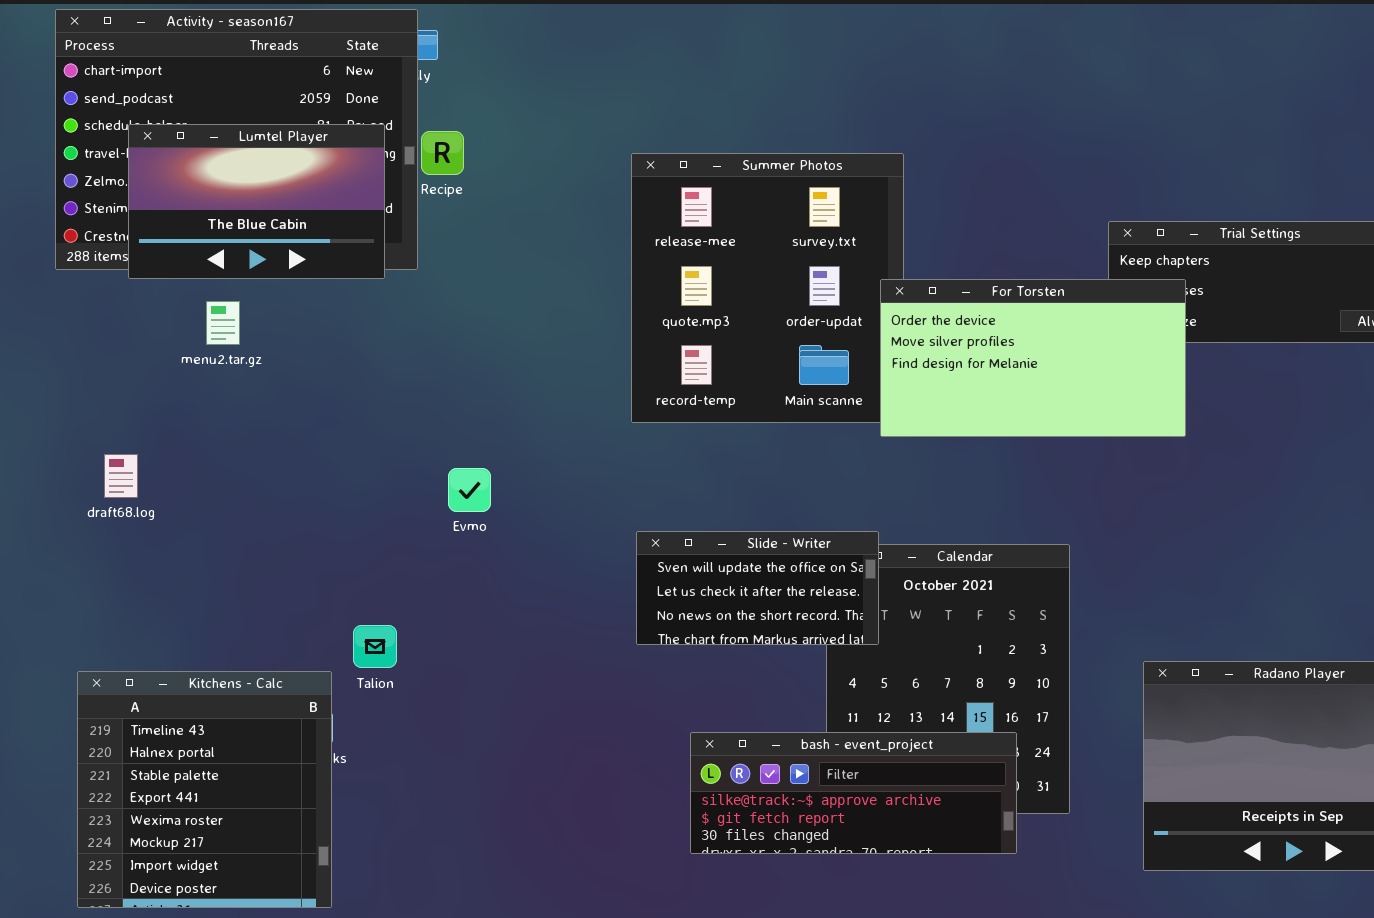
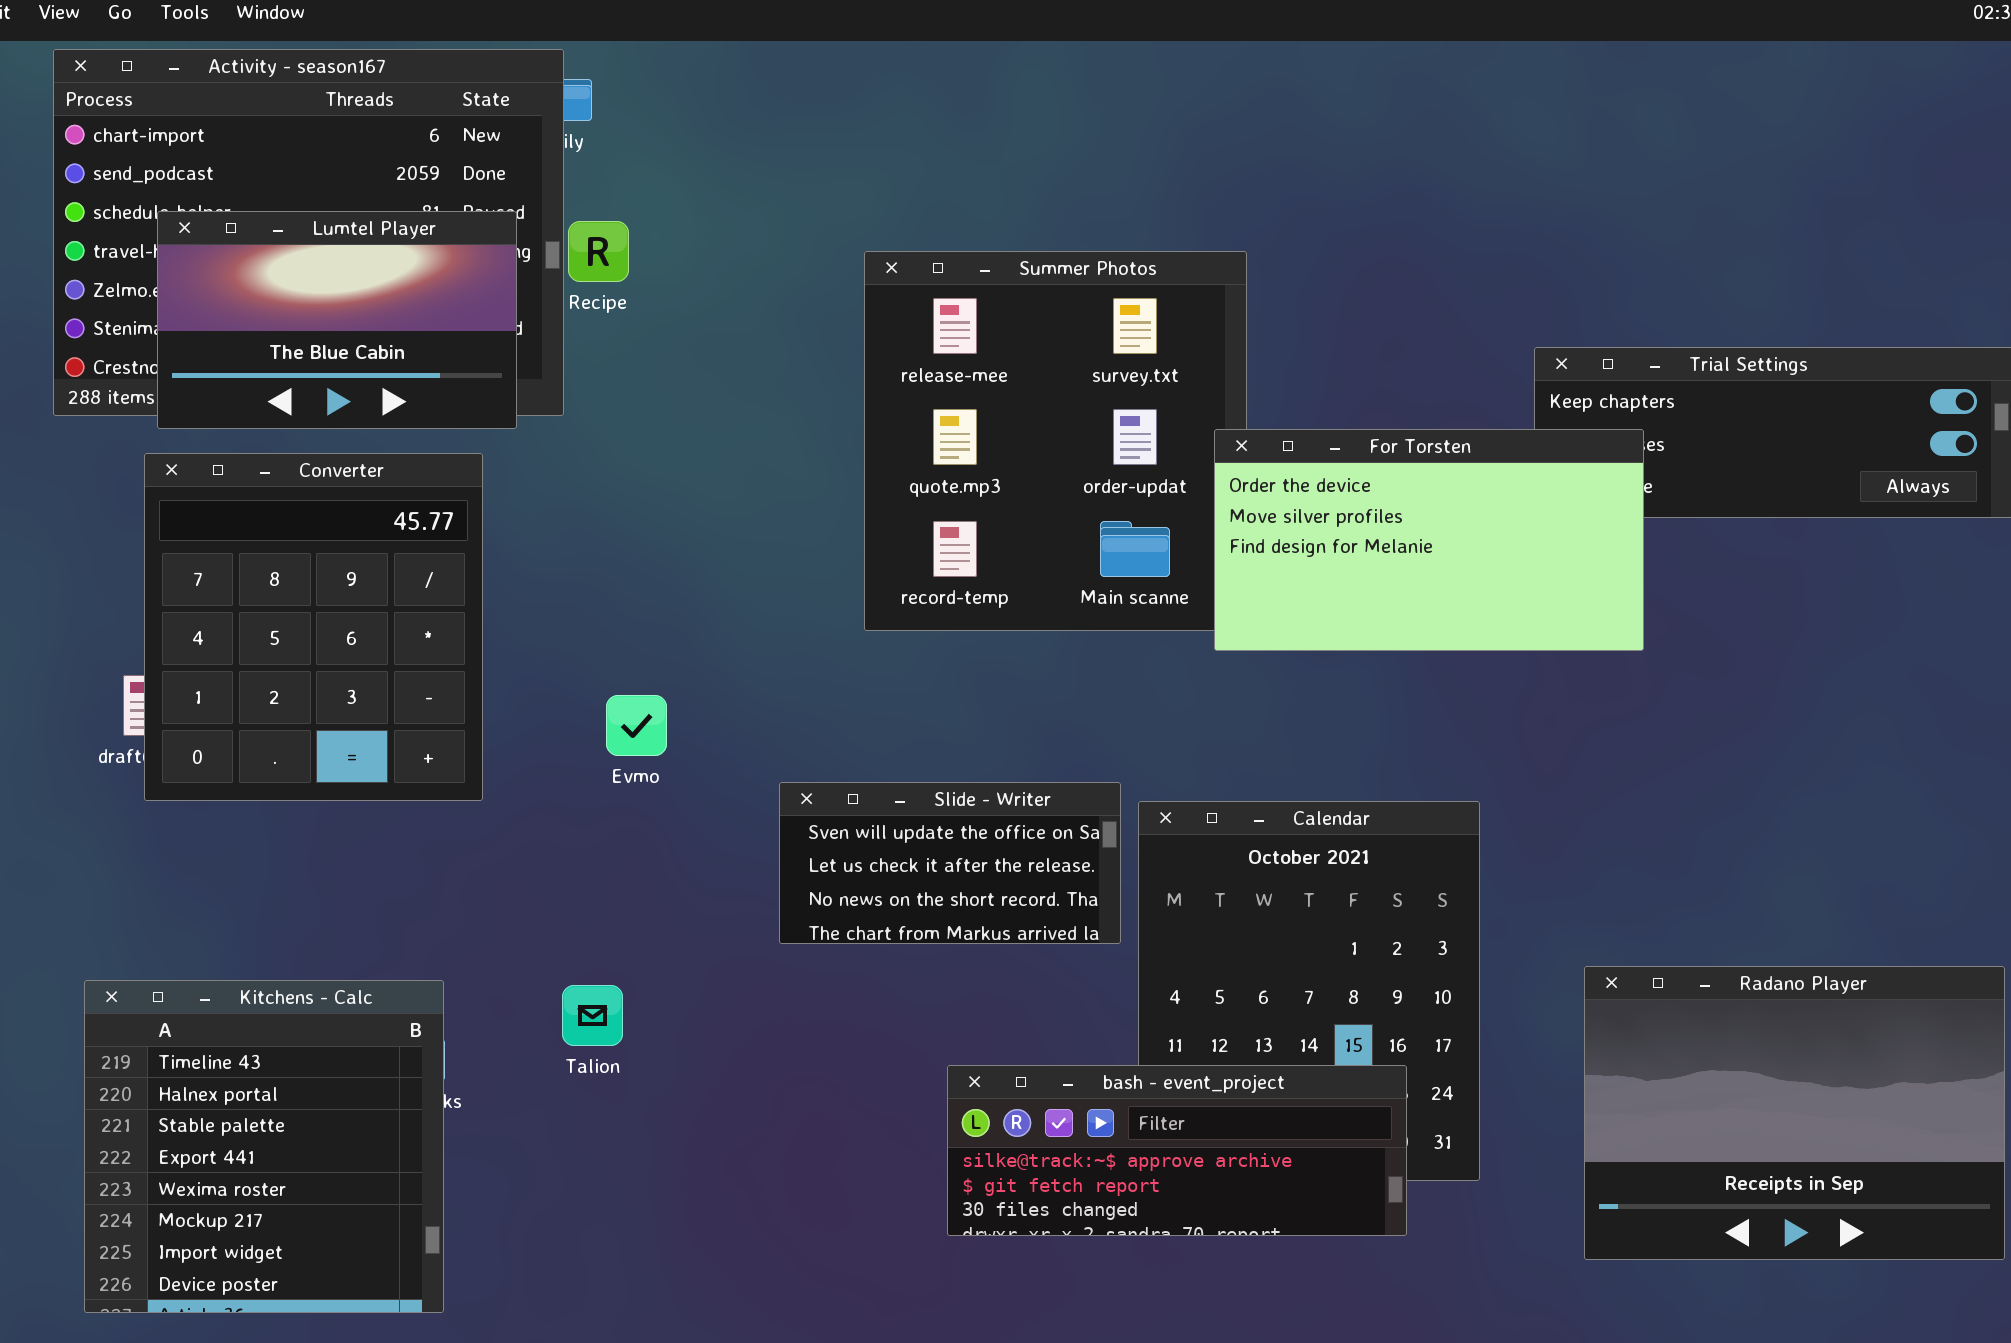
Converter: none -> [144,453,483,801], opened
Slide - Writer: [636,531,879,645] -> [779,782,1121,944], moved
Talion: [353,625,397,668] -> [562,985,623,1046], moved

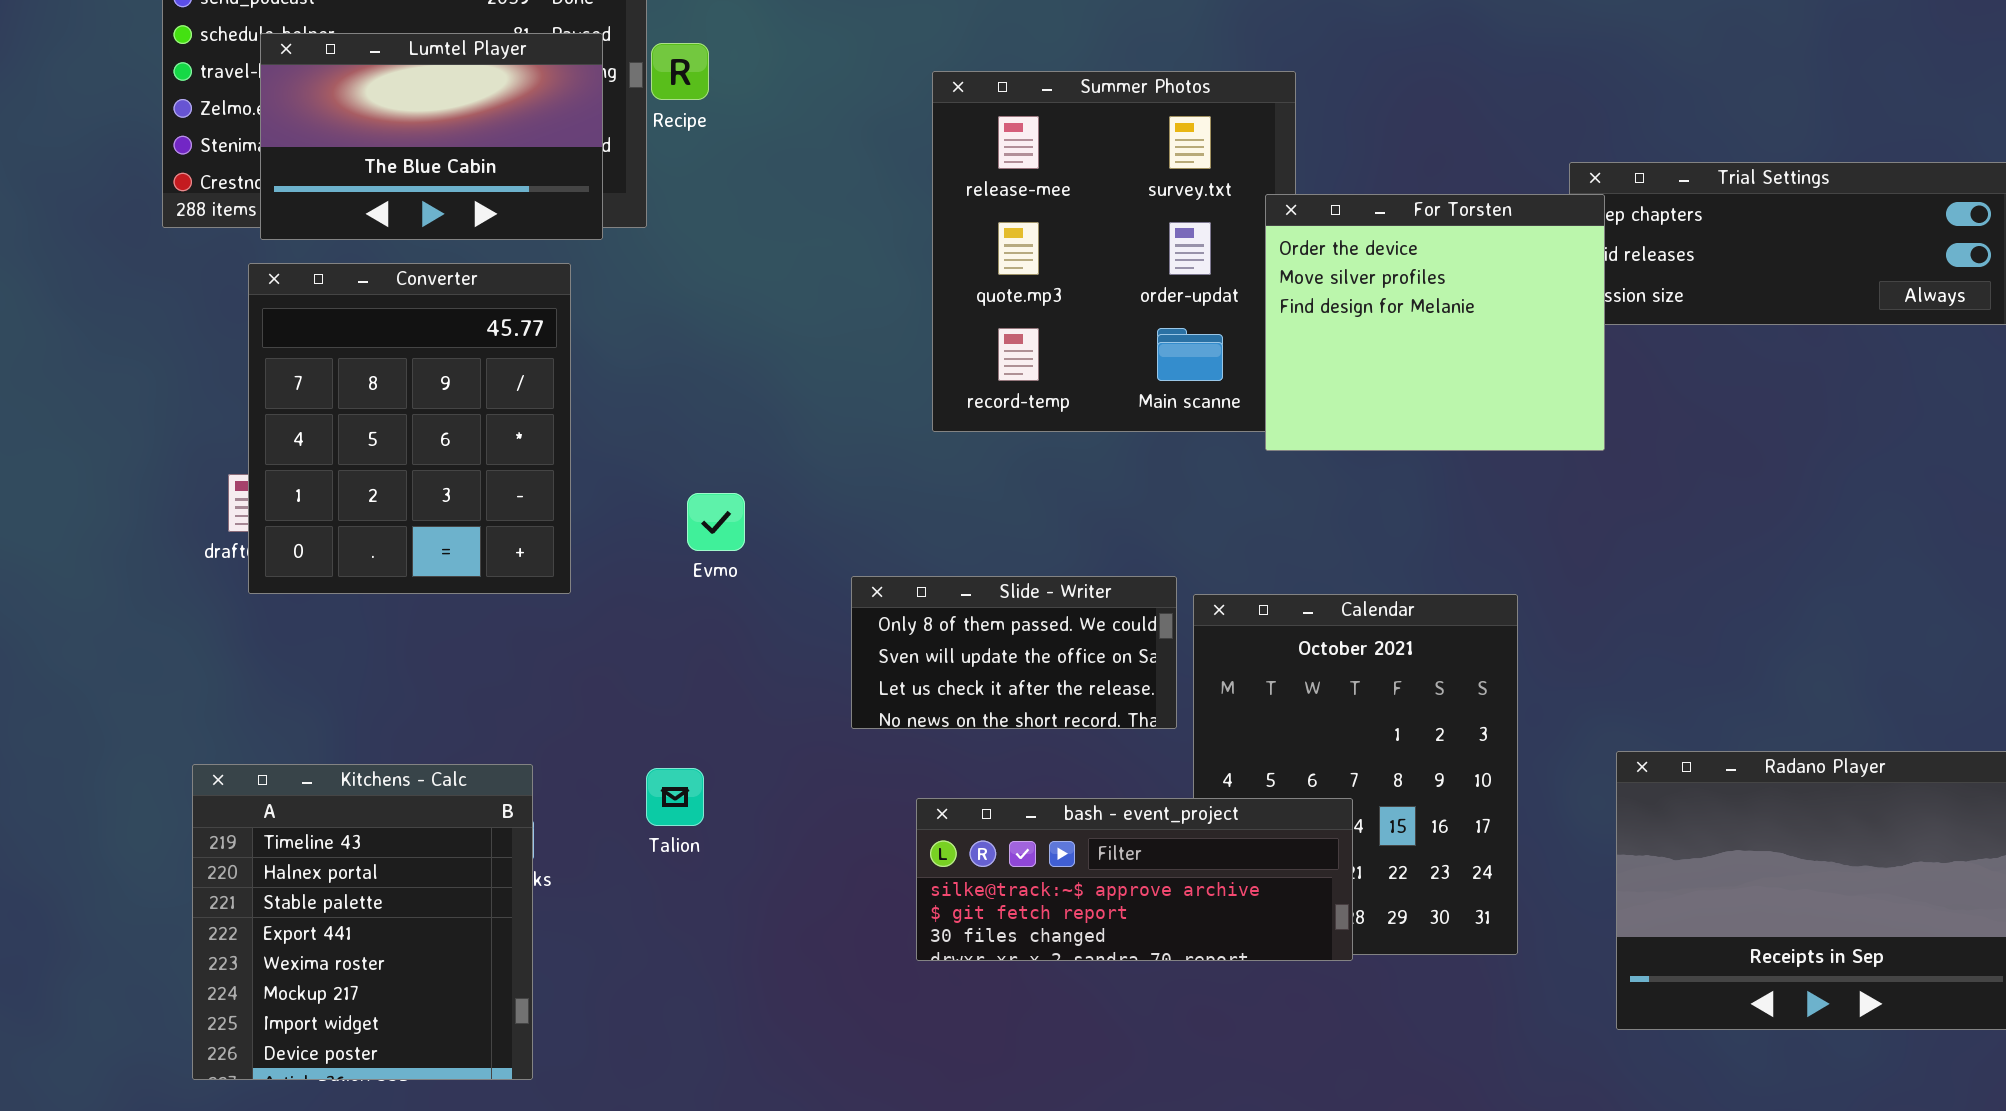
For Torsten: [1214,429,1644,651] -> [1265,194,1605,451], resized
Slide - Writer: [779,782,1121,944] -> [851,576,1177,729], scrolled up 1 row
bash - event_project: [947,1065,1407,1236] -> [916,798,1353,961], moved

